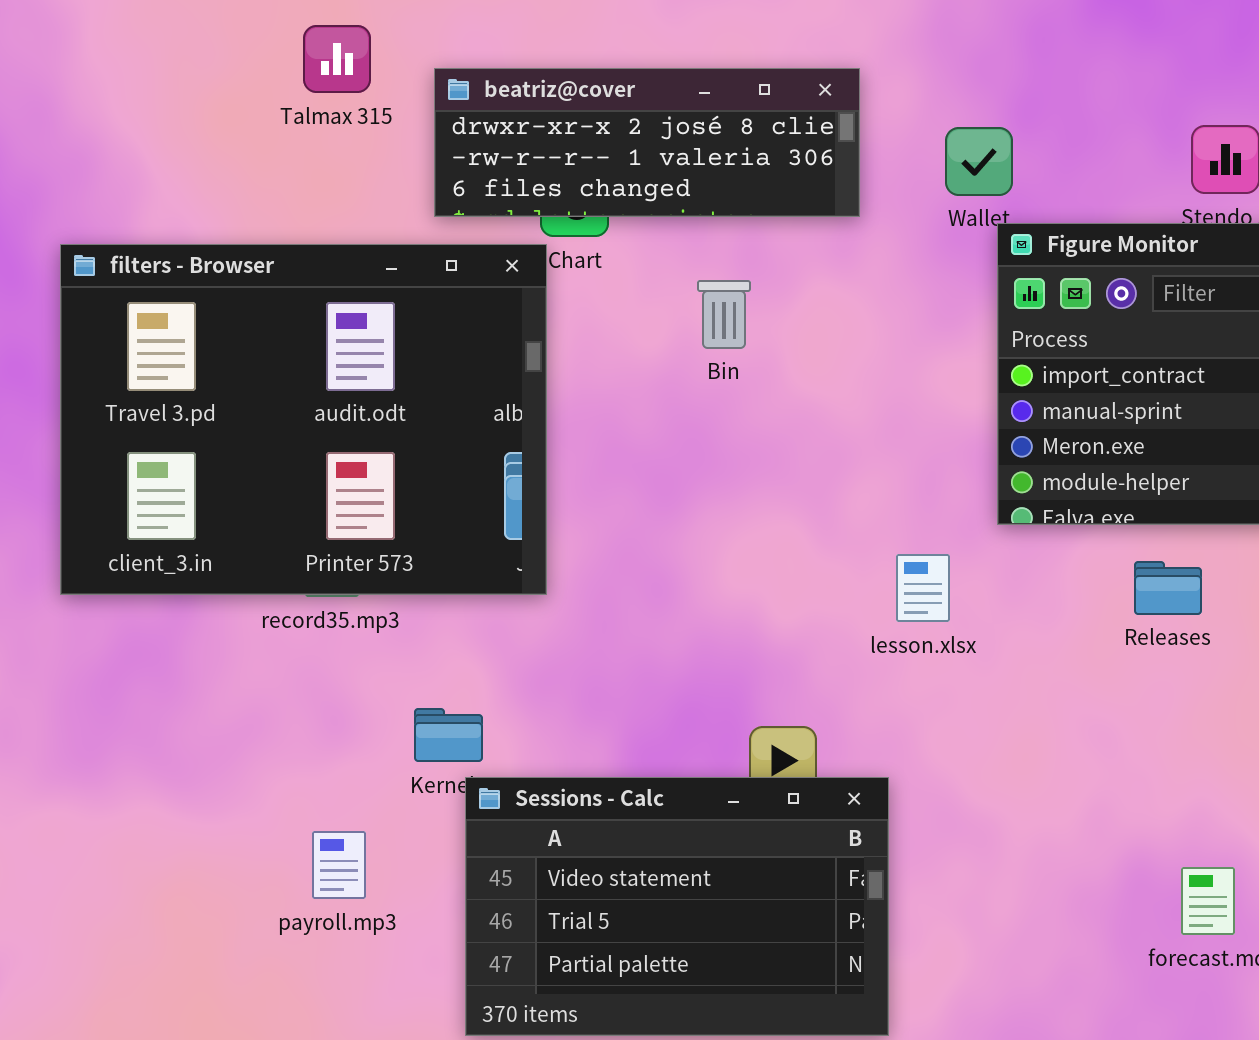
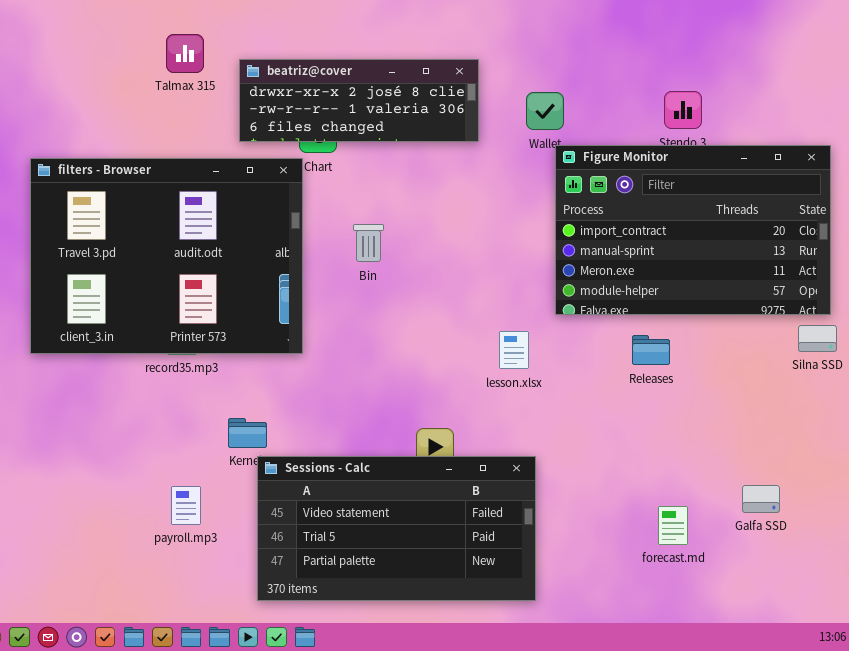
Bin: [697,280,751,349] -> [353,224,384,262], moved
Sessions - Calc: [465,777,889,1036] -> [257,456,536,601], resized

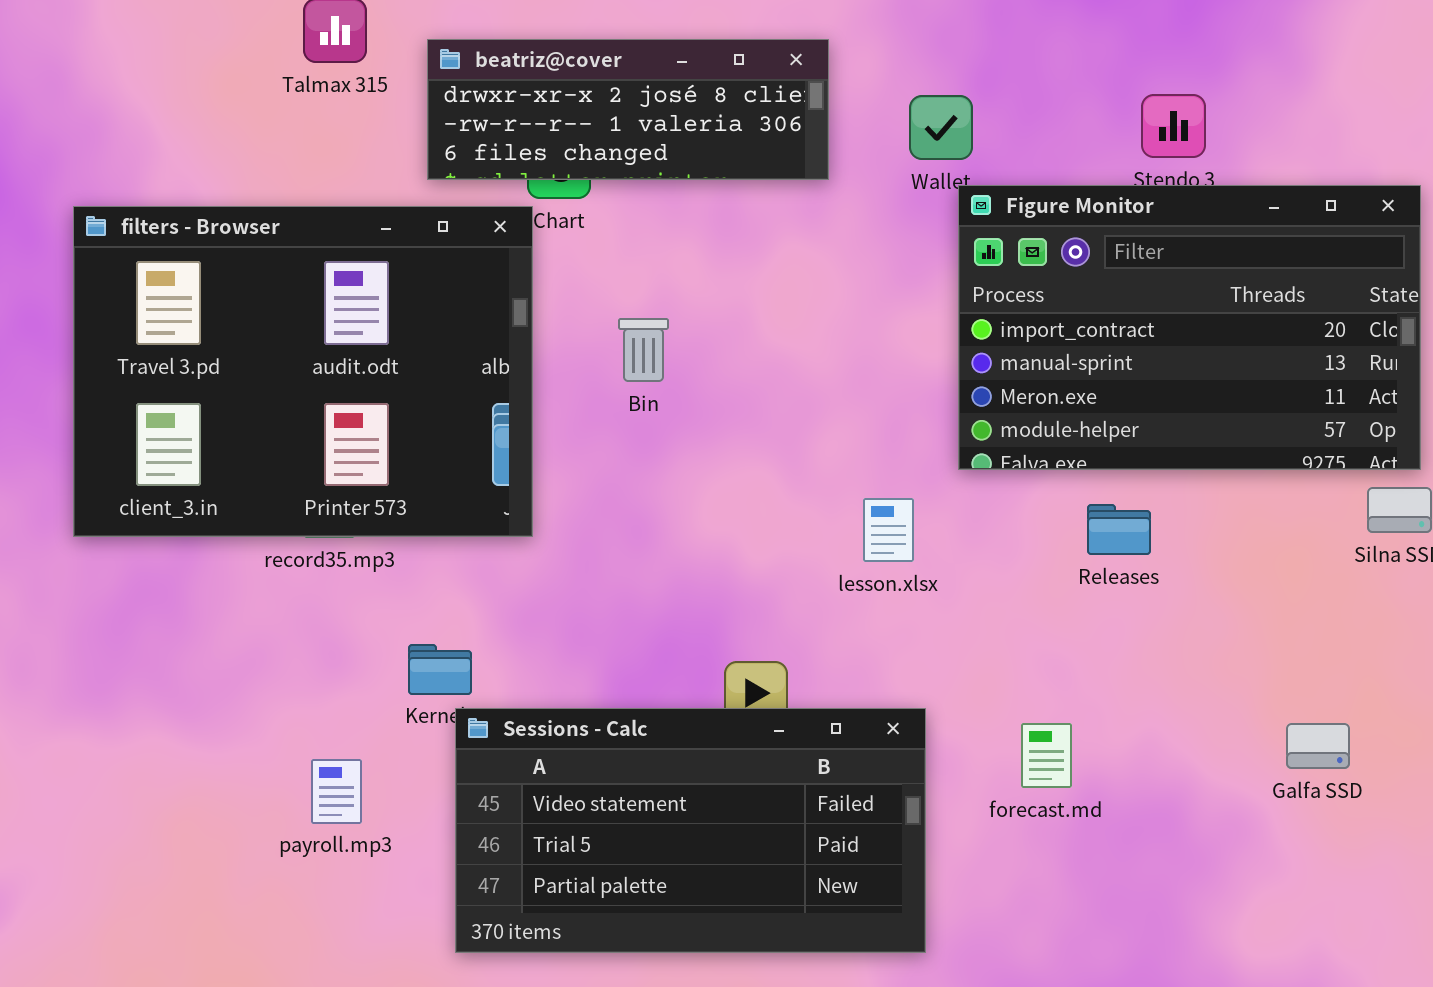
Galfa SSD: [742,485,780,513] -> [1286,723,1350,769], moved
forecast.md: [658,506,688,545] -> [1021,723,1072,788], moved

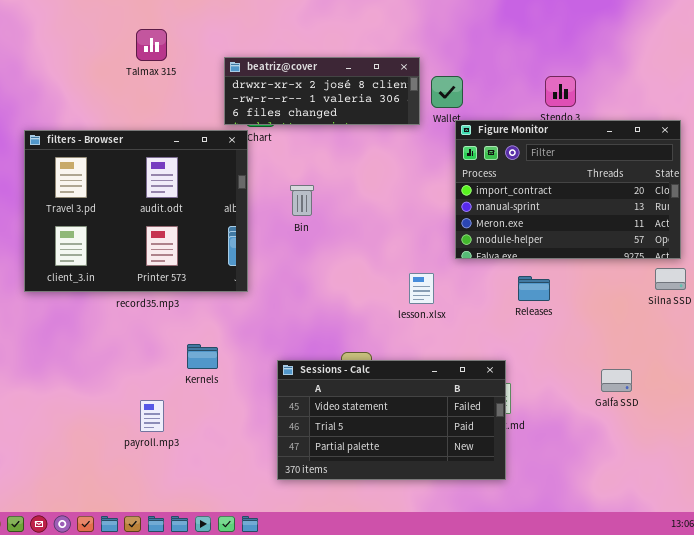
beatriz@cover: [427,39,829,180] -> [224,57,420,125], moved
Sessions - Calc: [455,708,926,953] -> [277,360,506,480], moved
Galfa SSD: [1286,723,1350,769] -> [601,369,632,392], moved

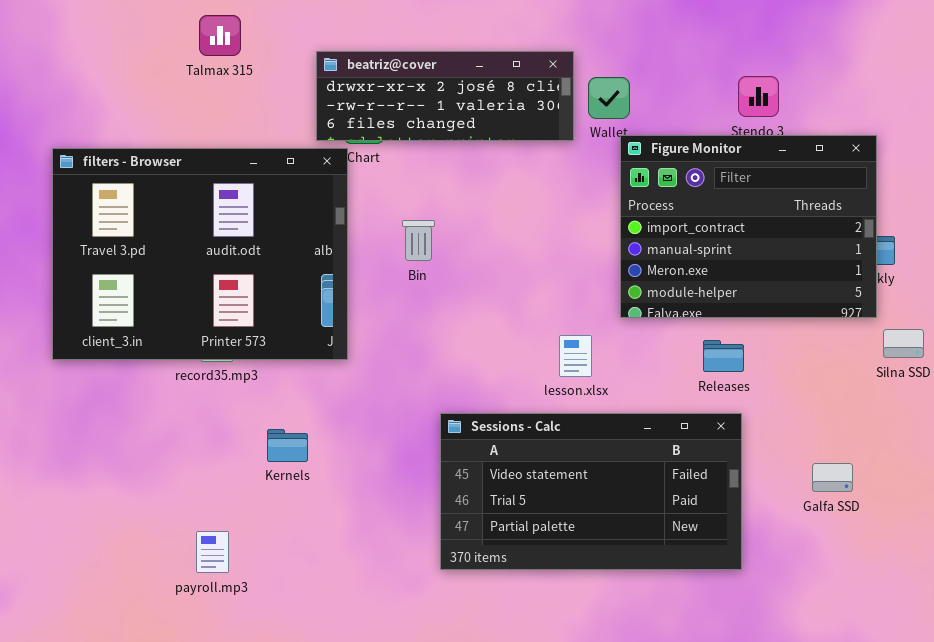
Figure Monitor: [455,120,681,259] -> [620,135,877,318], resized
Sessions - Calc: [277,360,506,480] -> [440,413,742,570], moved
payroll.mp3: [140,400,164,432] -> [196,531,229,573], moved

